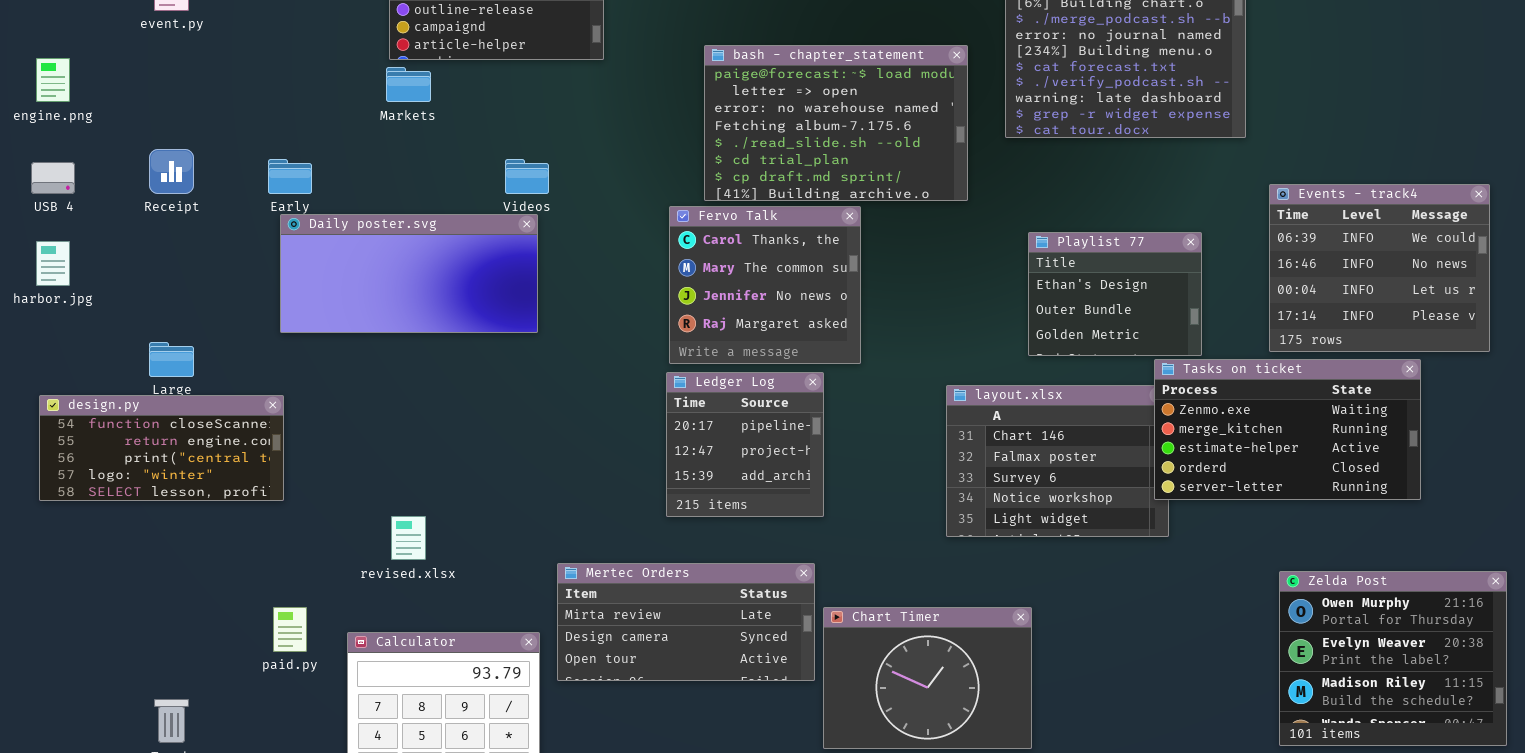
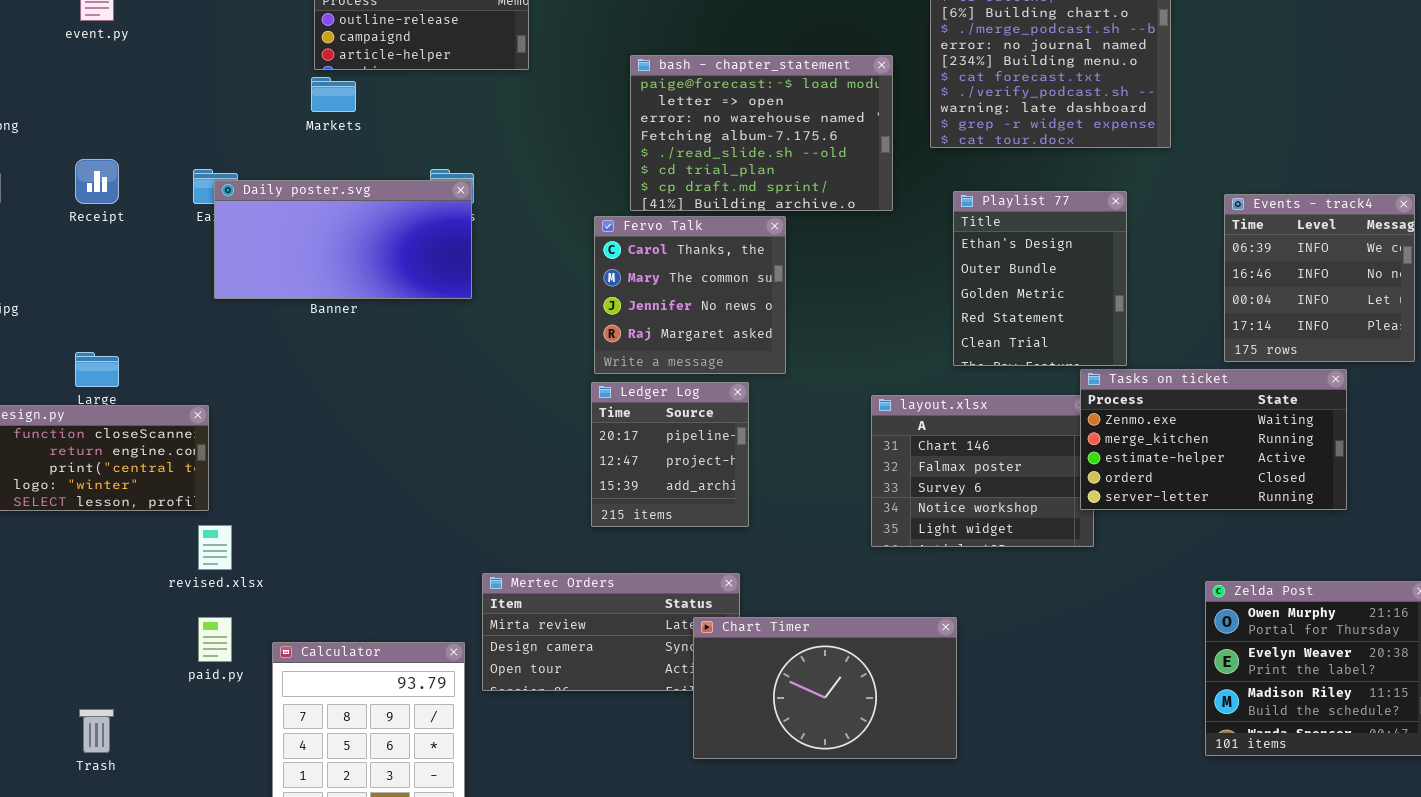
Events - track4: [1269,184,1490,352] -> [1224,194,1415,362], resized
Daily poster.svg: [280,214,538,333] -> [214,180,472,299], moved
Playlist 77: [1028,232,1202,356] -> [953,191,1127,366], resized
revised.xlsx: [391,516,426,560] -> [198,525,232,570], moved
Chart Timer: [823,607,1032,749] -> [693,617,957,759], resized

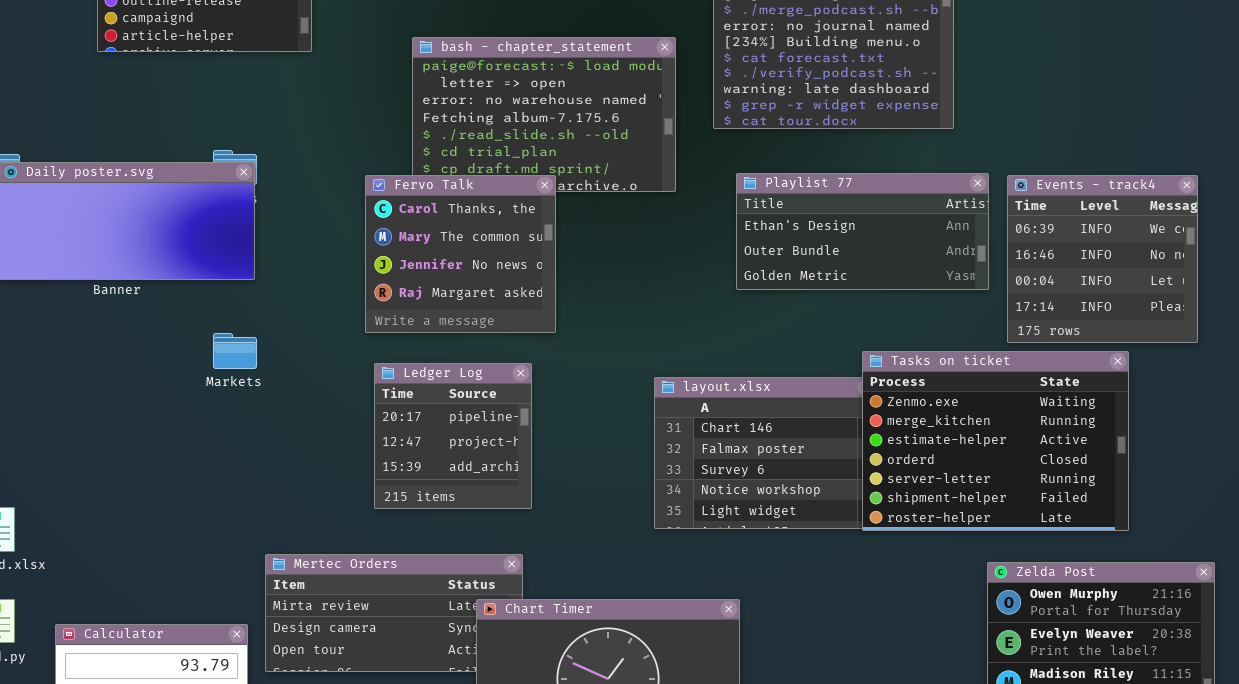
Markets: [311,77,356,112] -> [213,333,257,369], moved
Playlist 77: [953,191,1127,366] -> [736,173,989,290], resized
Fervo Talk: [594,216,786,374] -> [365,175,556,333], moved
Tasks on ticket: [1080,369,1347,510] -> [862,351,1129,531], resized

